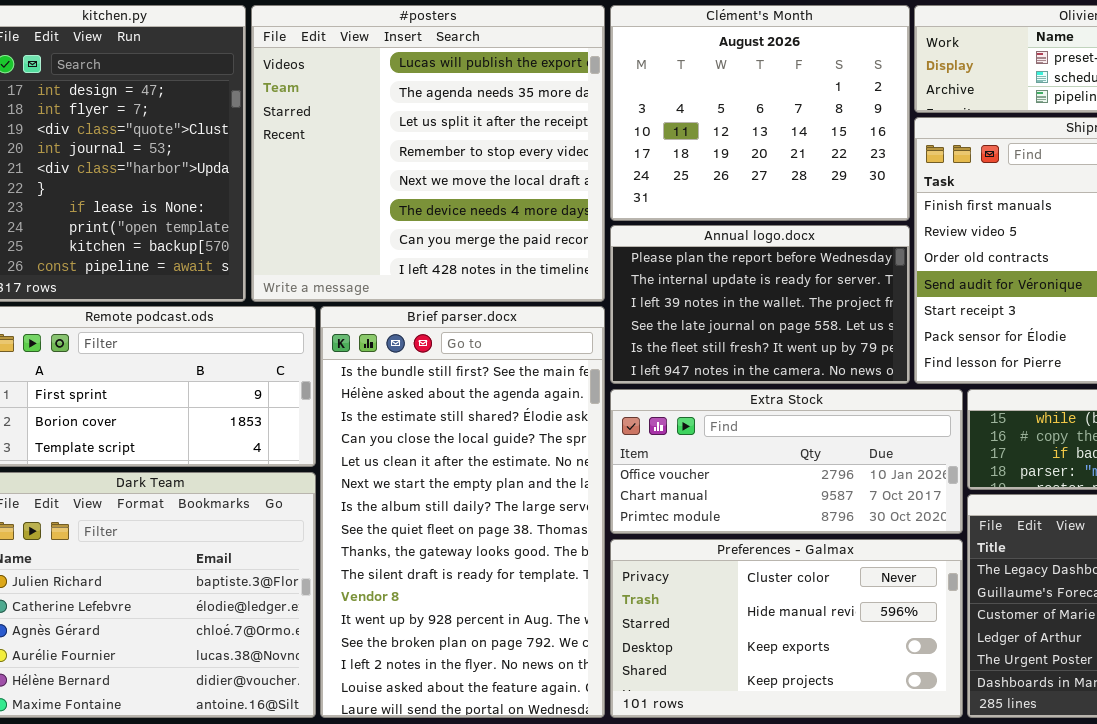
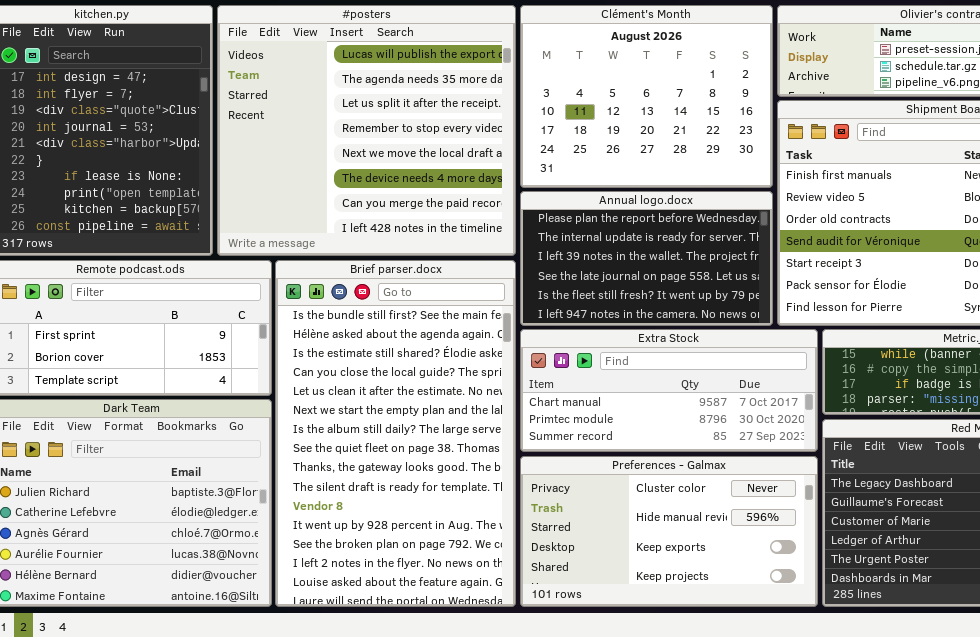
Extra Stock: [610,389,963,534] -> [520,329,818,452], scrolled down 1 row

